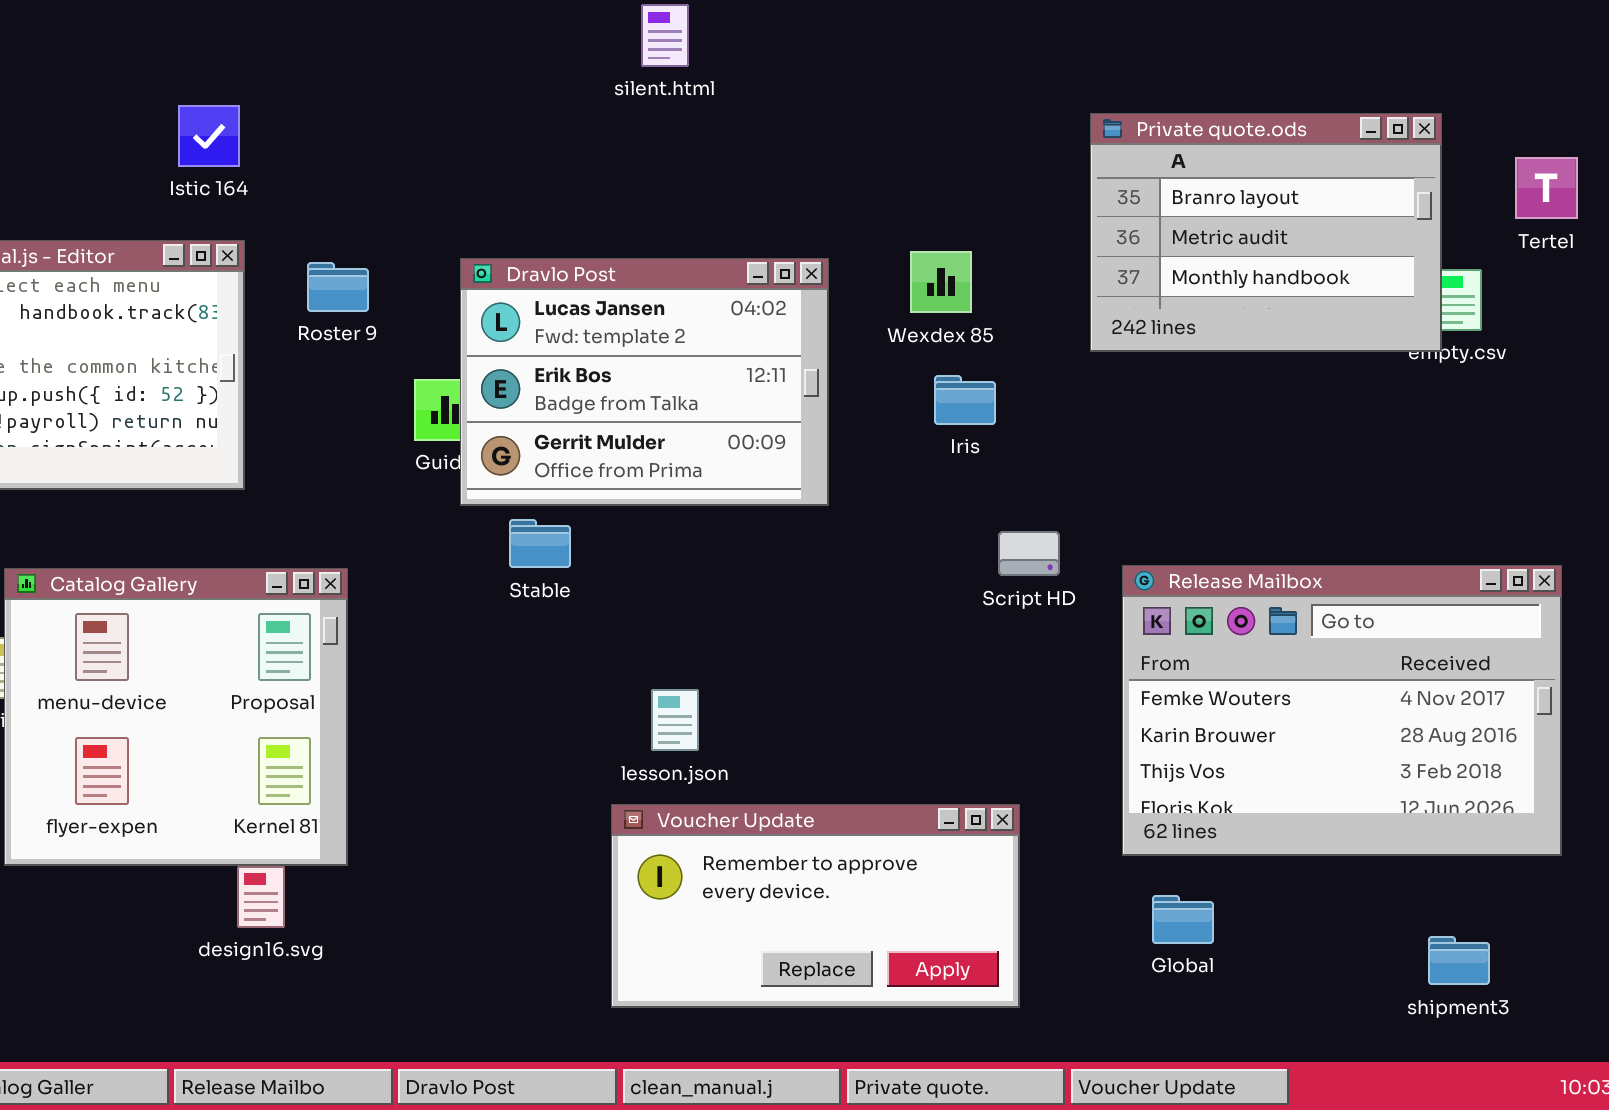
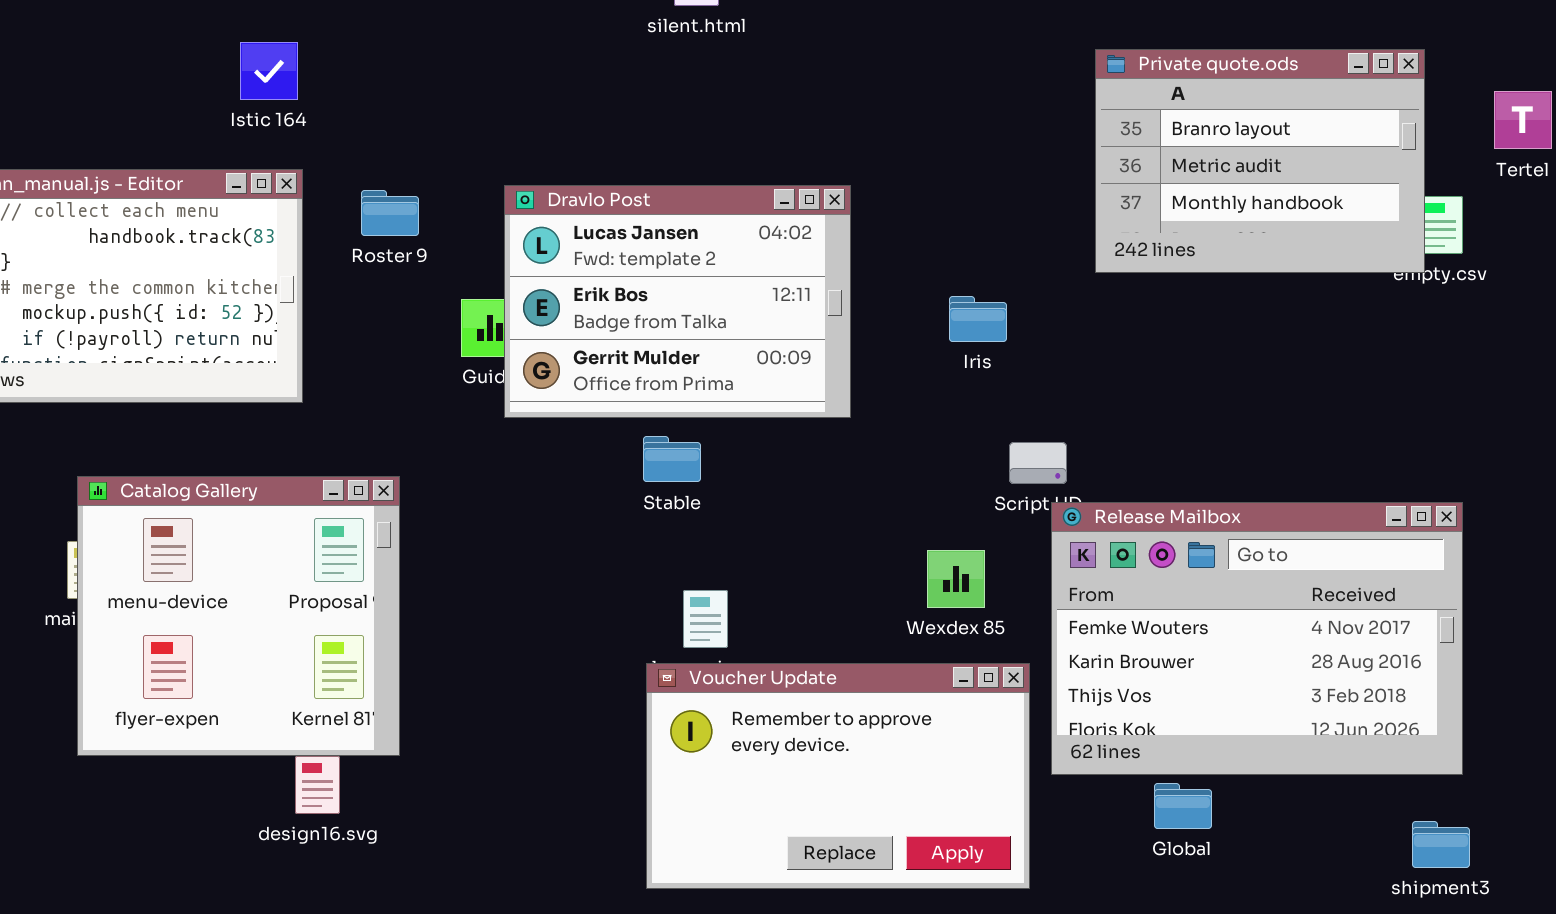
Wexdex 85: [910,251,972,313] -> [927,550,985,608], moved
Stable: [509,519,571,568] -> [643,436,701,482], moved
Release Mailbox: [1122,565,1562,856] -> [1051,502,1463,775], moved
Voucher Update: [611,804,1020,1008] -> [646,663,1030,889], resized

